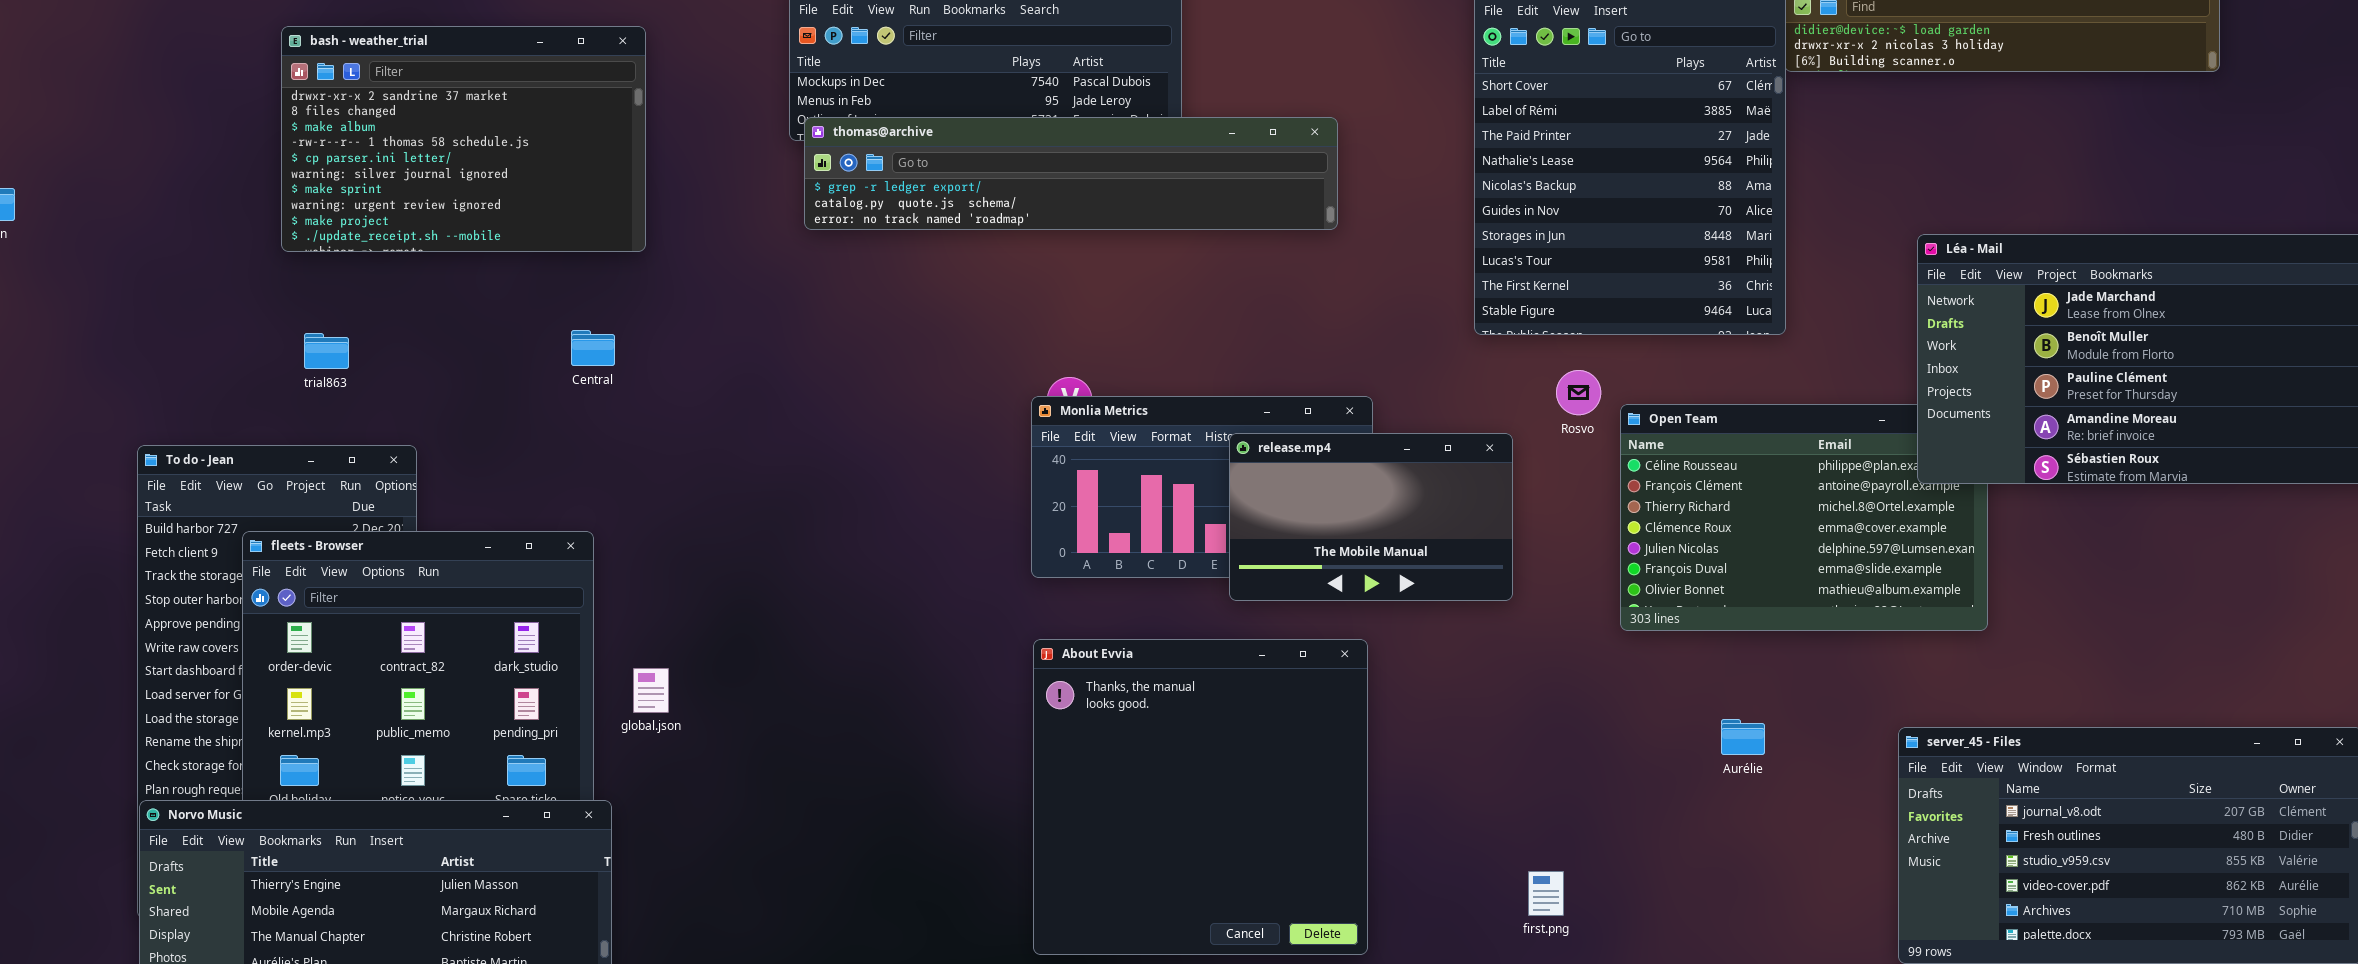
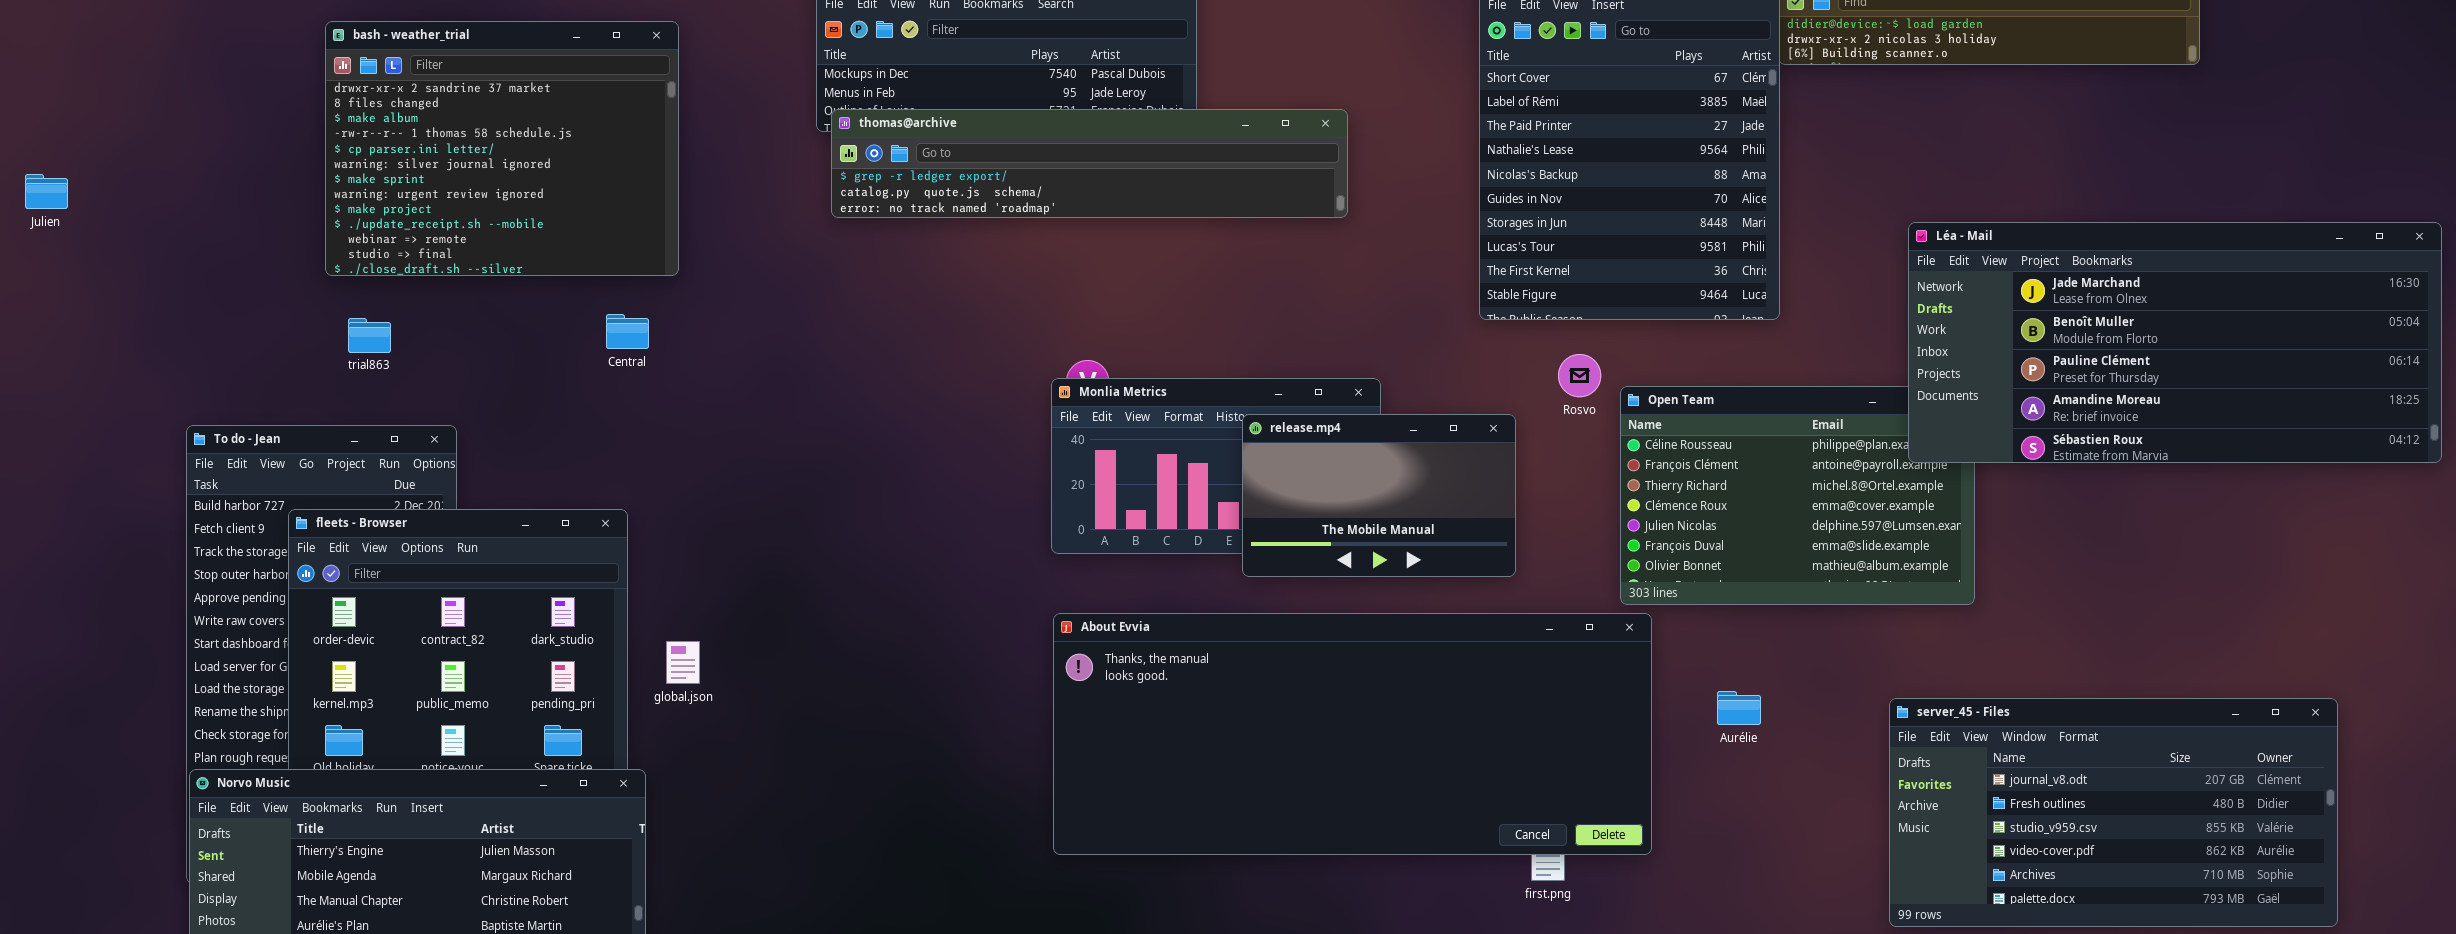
bash - weather_trial: [281,26,646,252] -> [325,21,679,276], resized
About Evvia: [1033,639,1368,955] -> [1053,613,1652,855], resized

